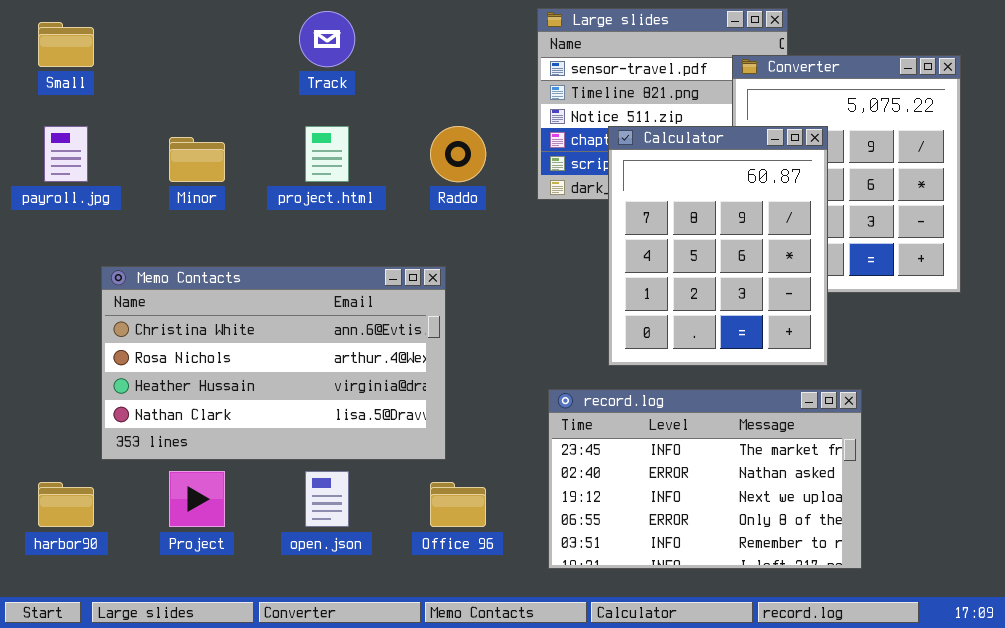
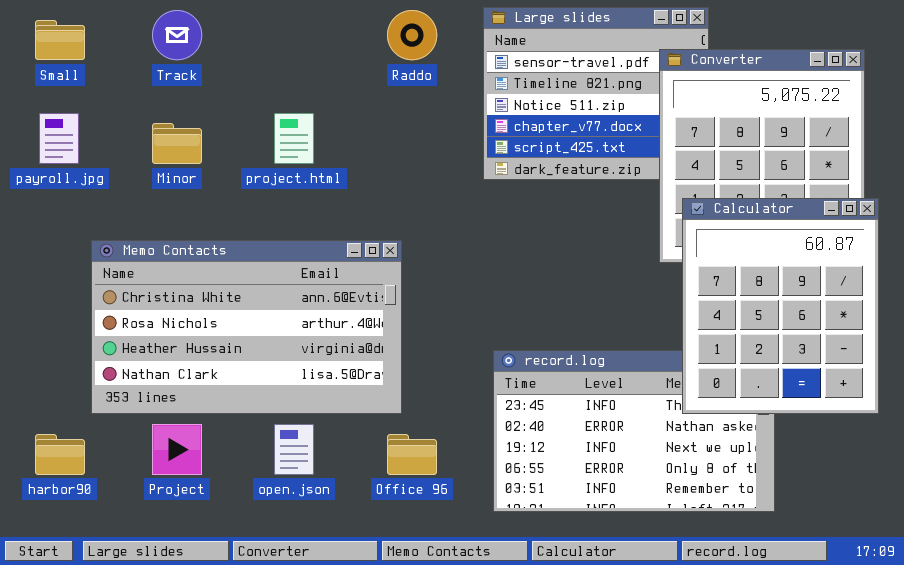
Track: [299,11,355,67] -> [152,10,202,60], moved
Raddo: [430,126,486,182] -> [387,10,437,60], moved
Calculator: [608,126,828,366] -> [682,198,879,414], moved

